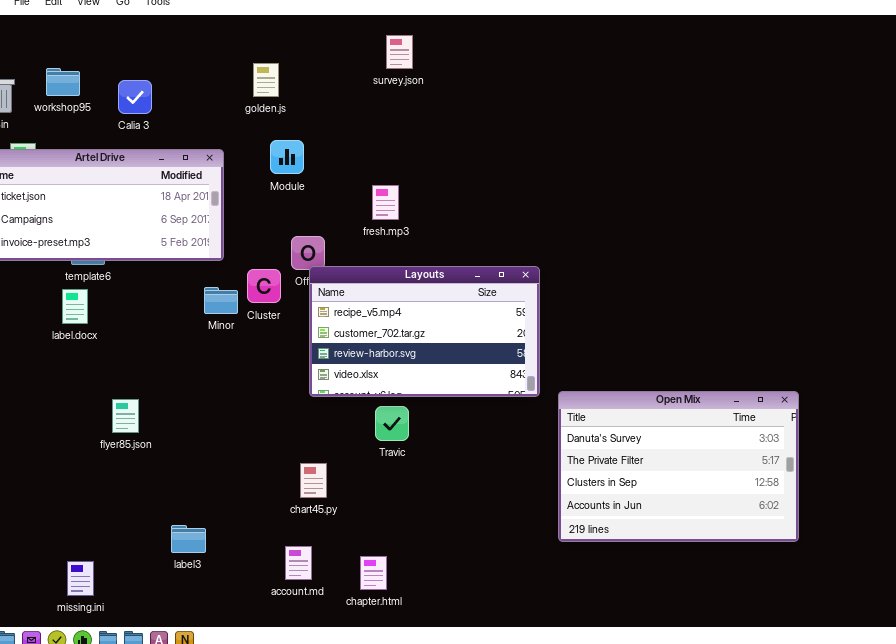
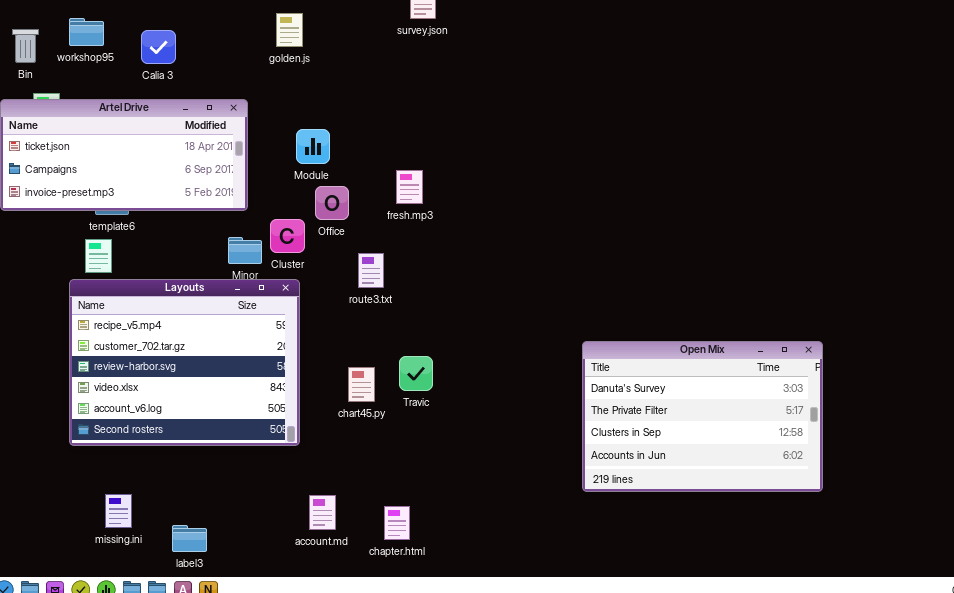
Module: [270,140,304,174] -> [296,129,330,164], moved
fresh.mp3: [372,185,399,220] -> [396,170,423,204], moved
Layouts: [309,266,540,397] -> [69,279,300,446], moved, resized
chart45.py: [300,463,327,498] -> [348,367,375,402], moved
label3: [171,525,206,553] -> [172,525,207,552], moved
missing.ini: [67,561,94,596] -> [105,494,132,528], moved

